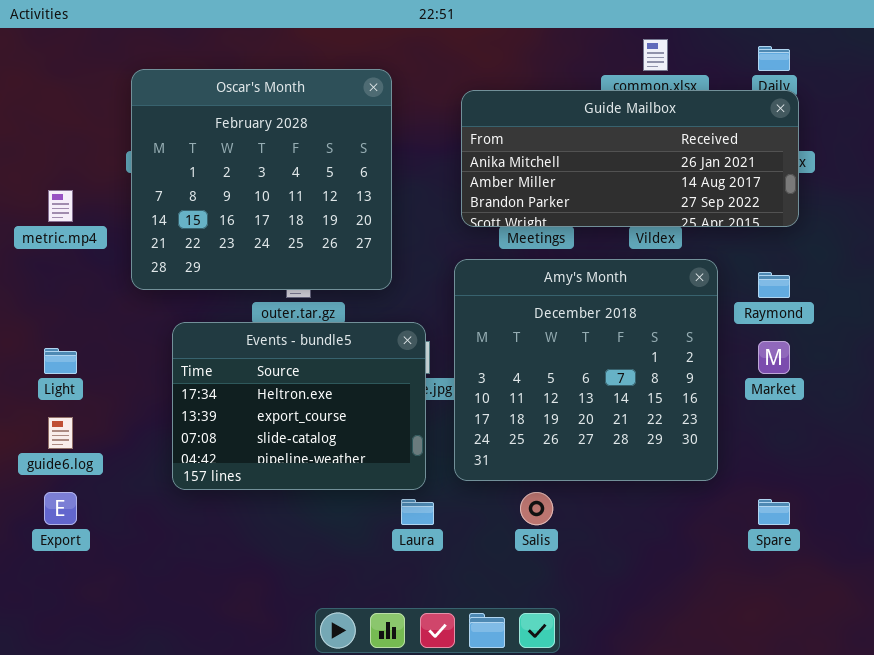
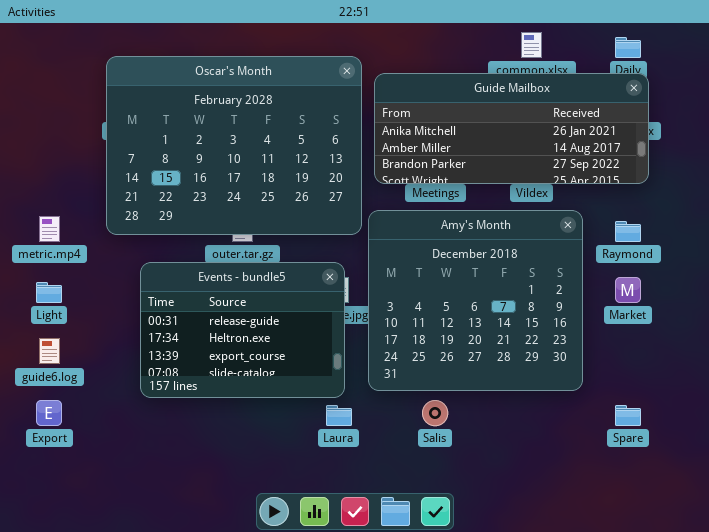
Oscar's Month: [131,69,392,290] -> [106,56,362,235], resized
metric.mp4: [48,190,73,222] -> [39,216,60,242], moved
Events - bundle5: [172,322,426,490] -> [140,262,345,398], scrolled up 1 row

